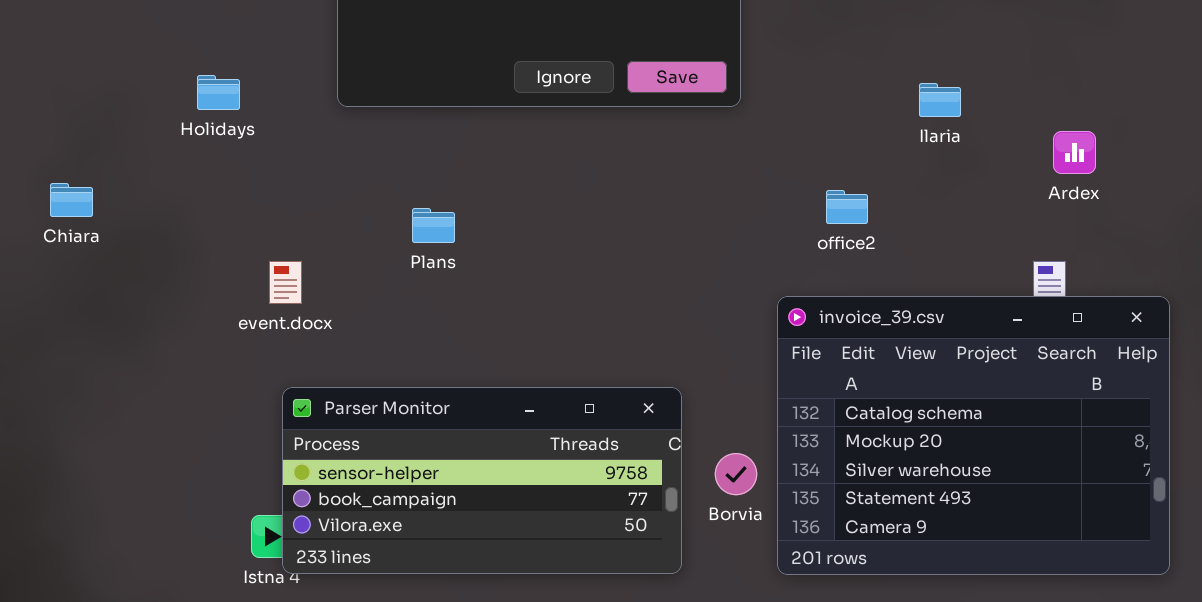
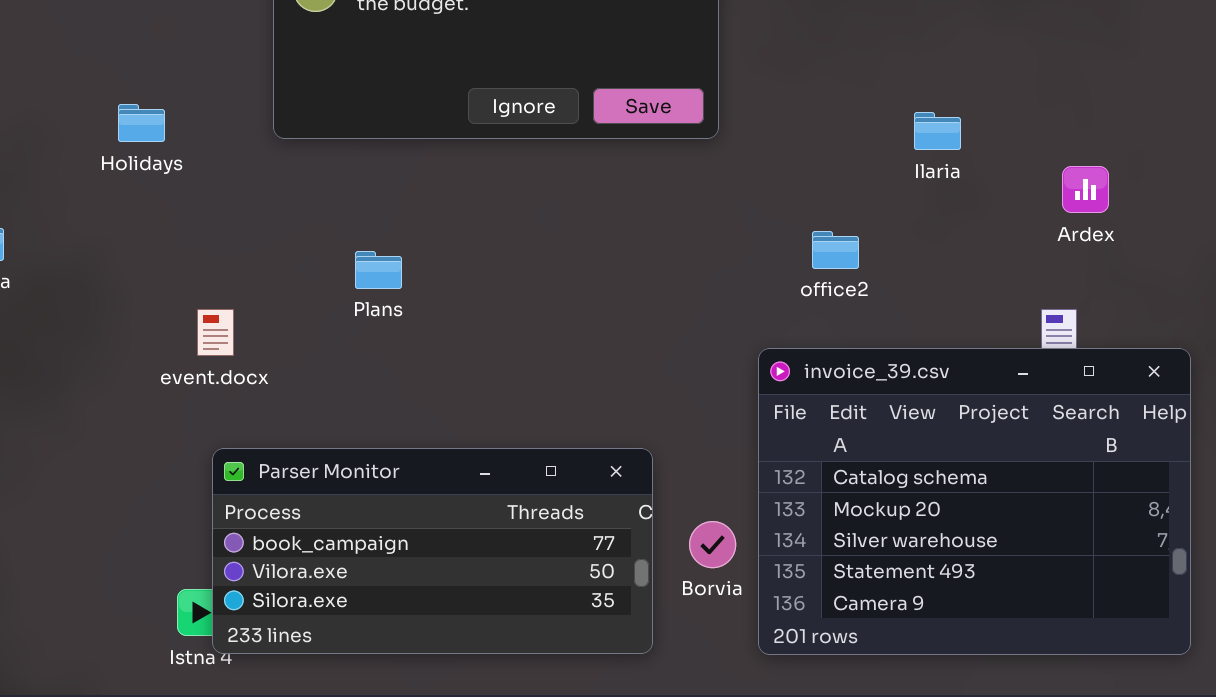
Parser Monitor: [282,387,682,574] -> [212,448,653,654], scrolled down 1 row

